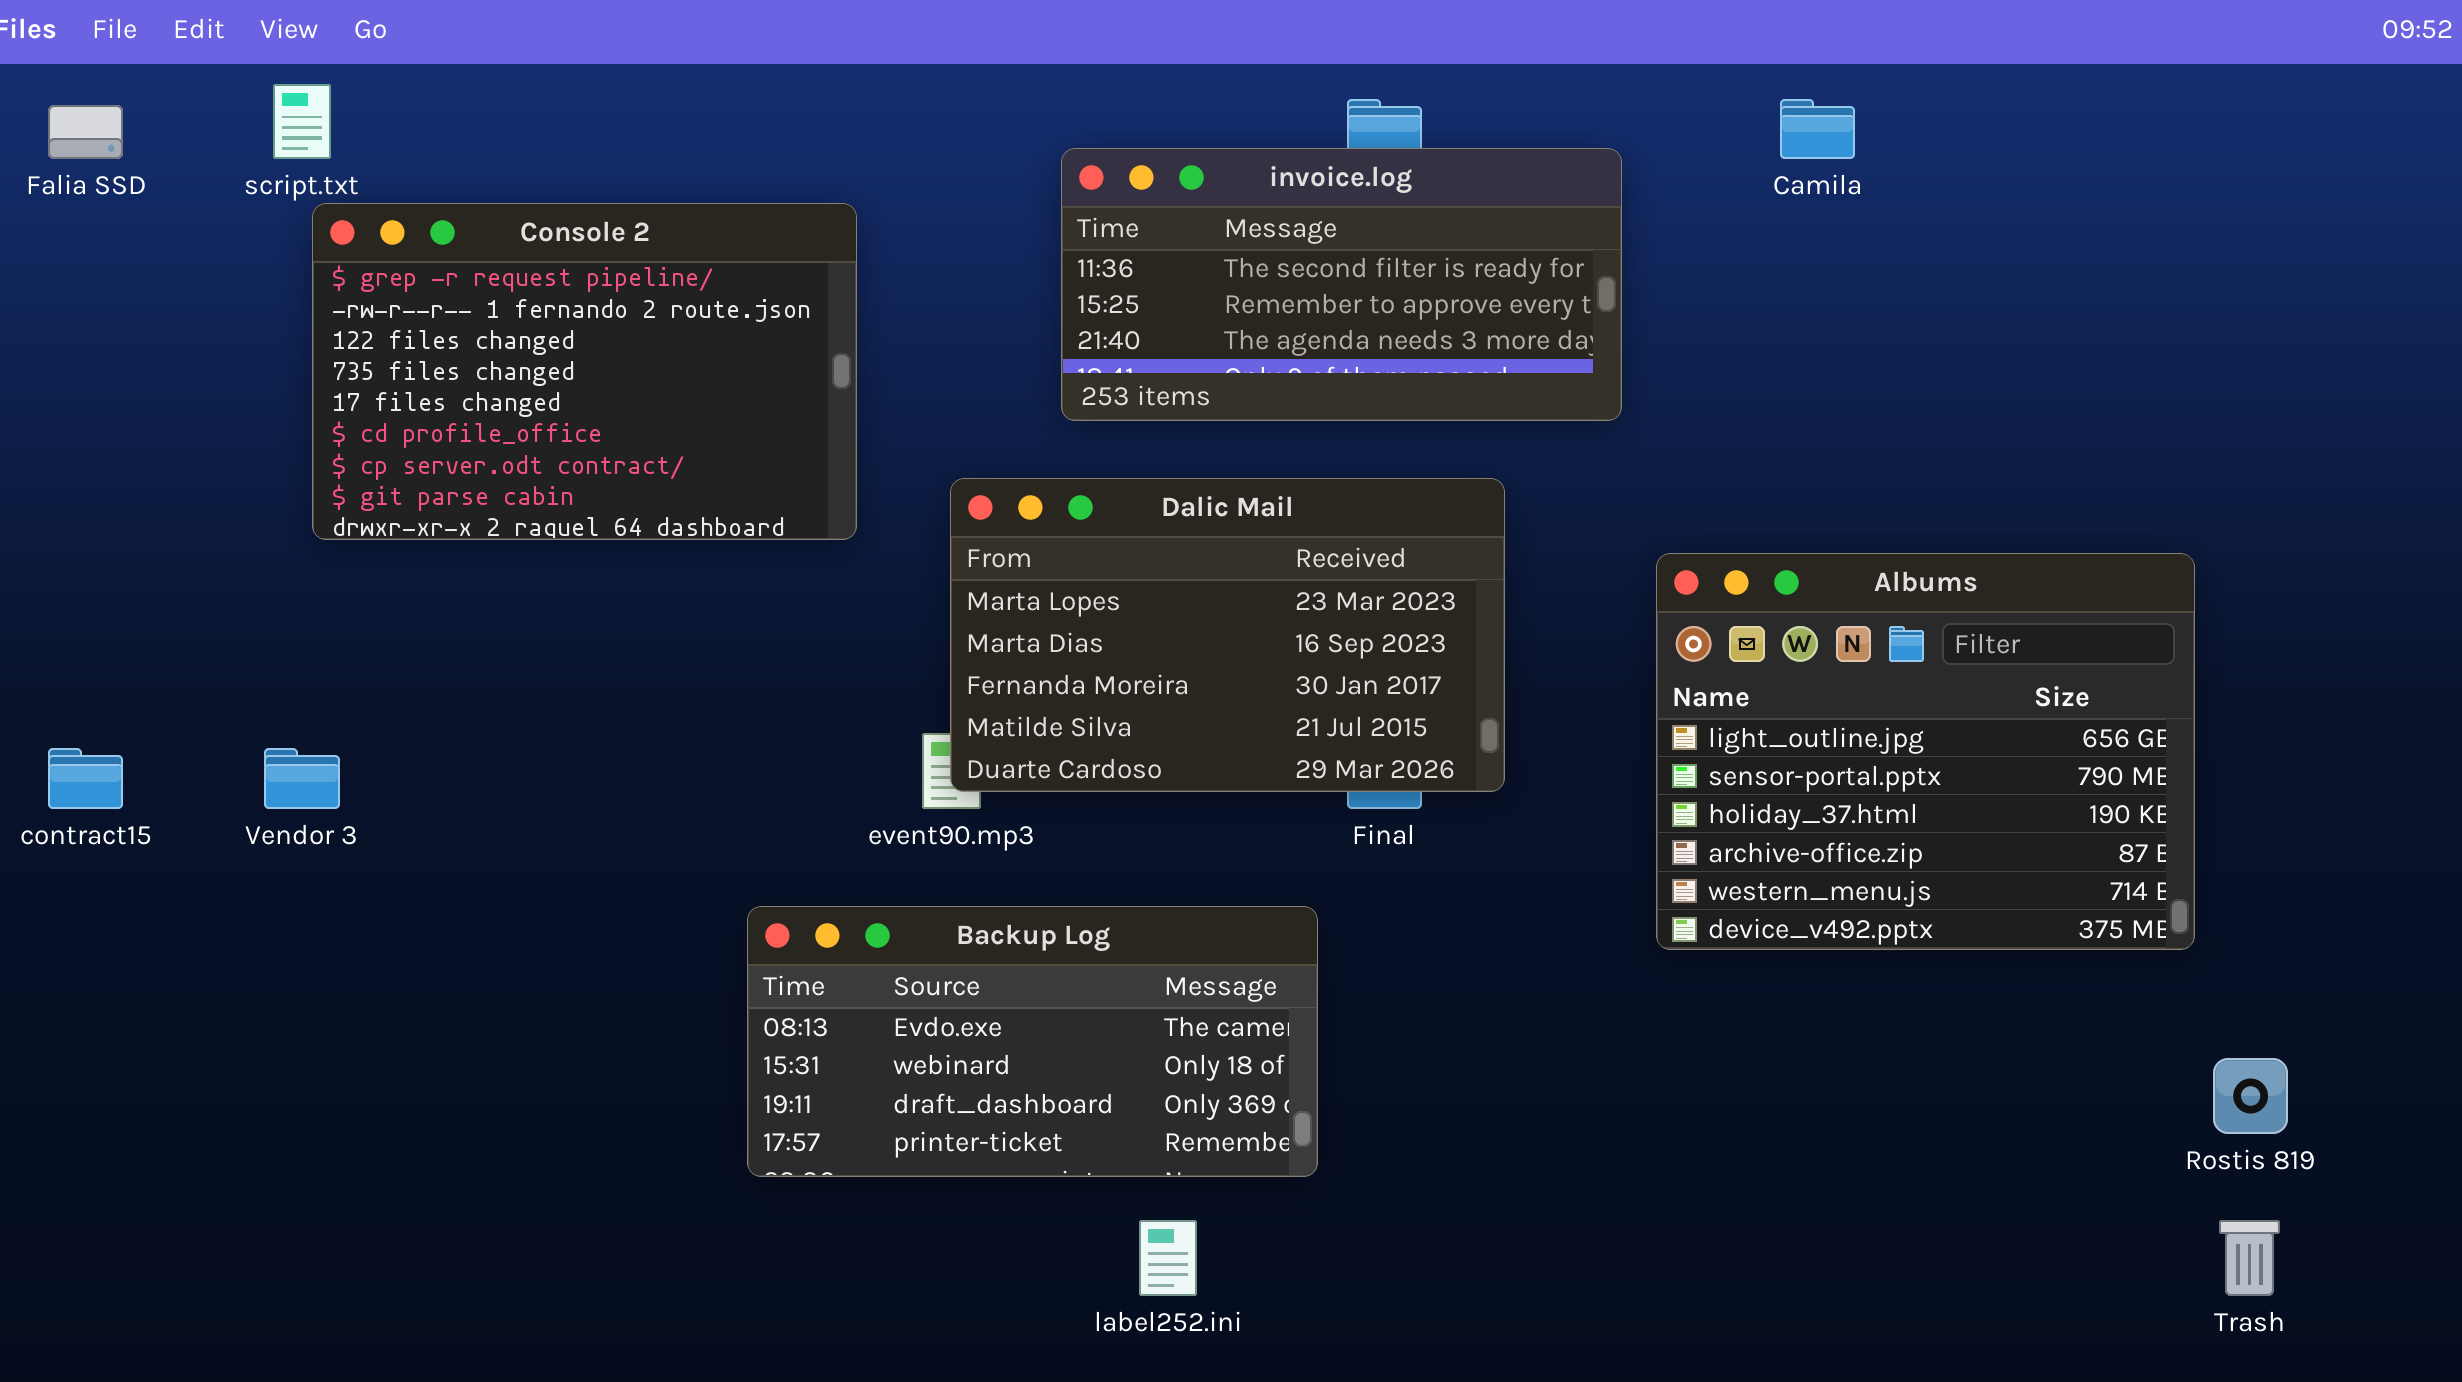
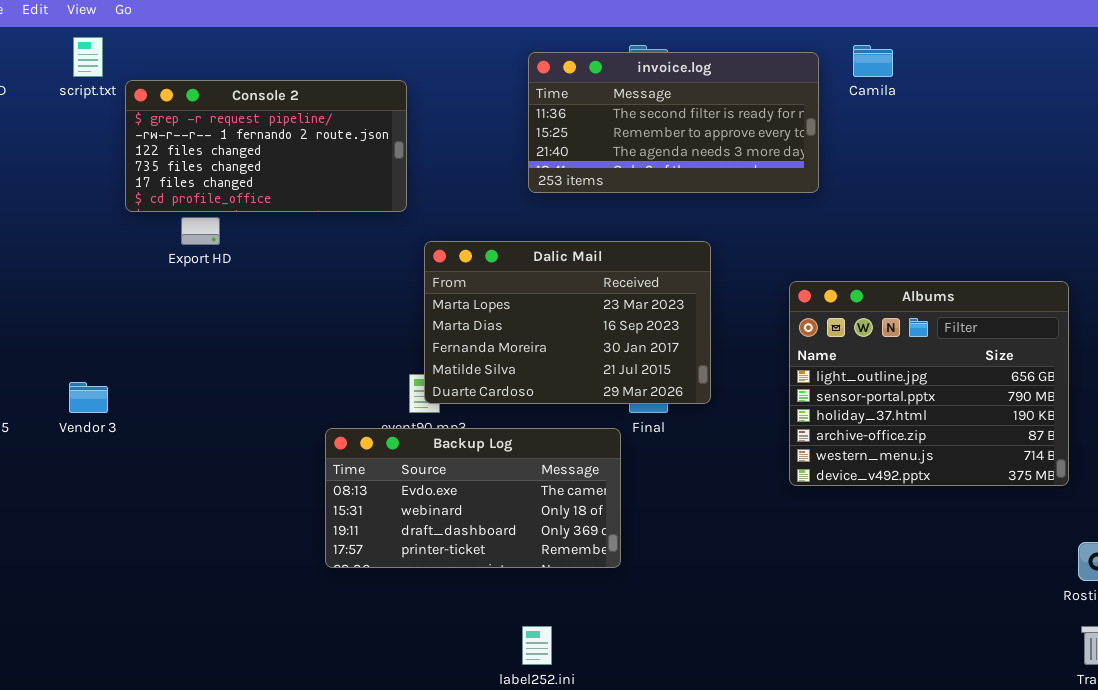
invoice.log: [1061,148,1622,421] -> [528,52,819,193], moved
Console 2: [312,203,857,540] -> [125,80,407,212], moved, resized
Backup Log: [747,906,1318,1177] -> [325,428,621,568], moved

